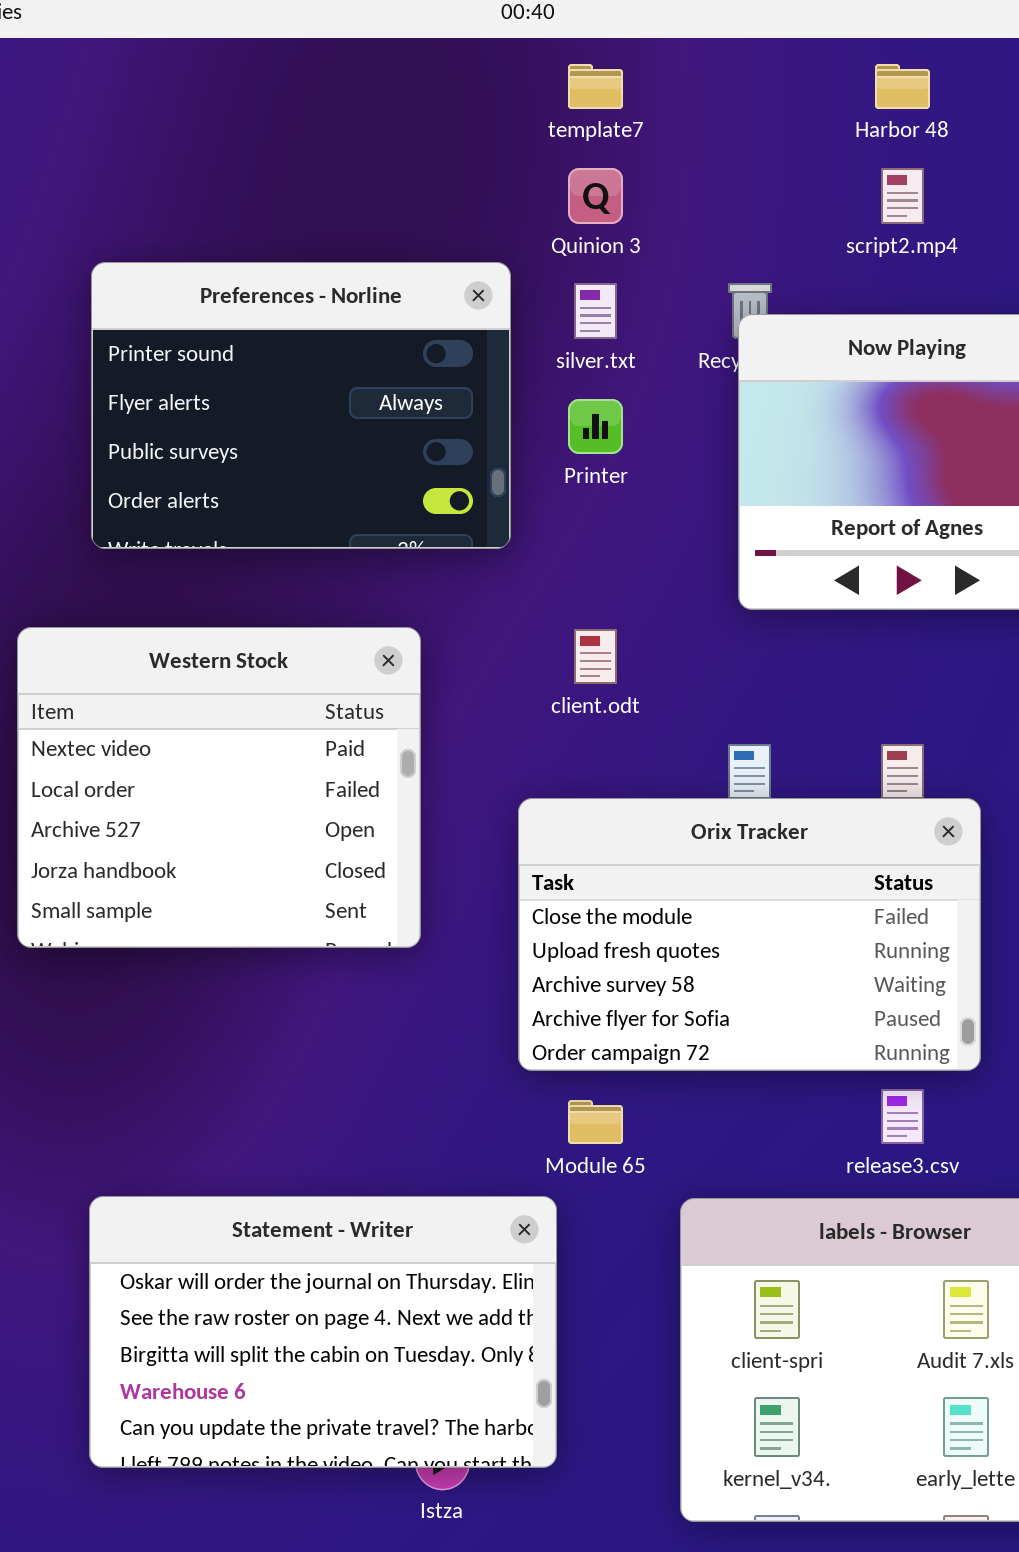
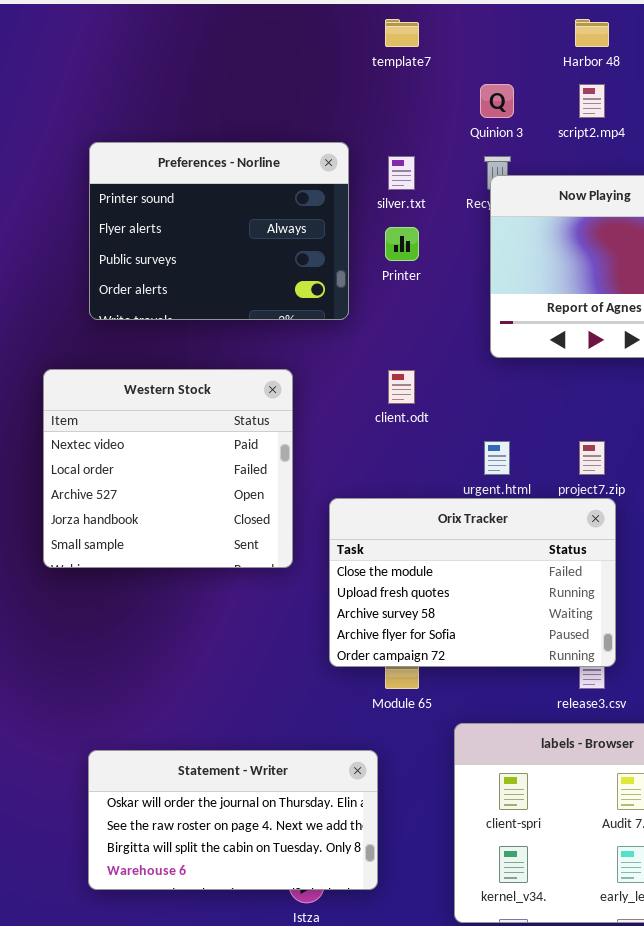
Quinion 3: [568,168,623,224] -> [480,84,514,118], moved
Orix Tracker: [518,798,981,1071] -> [329,498,616,667], moved
Statement - Writer: [89,1196,557,1468] -> [88,750,378,890], resized

